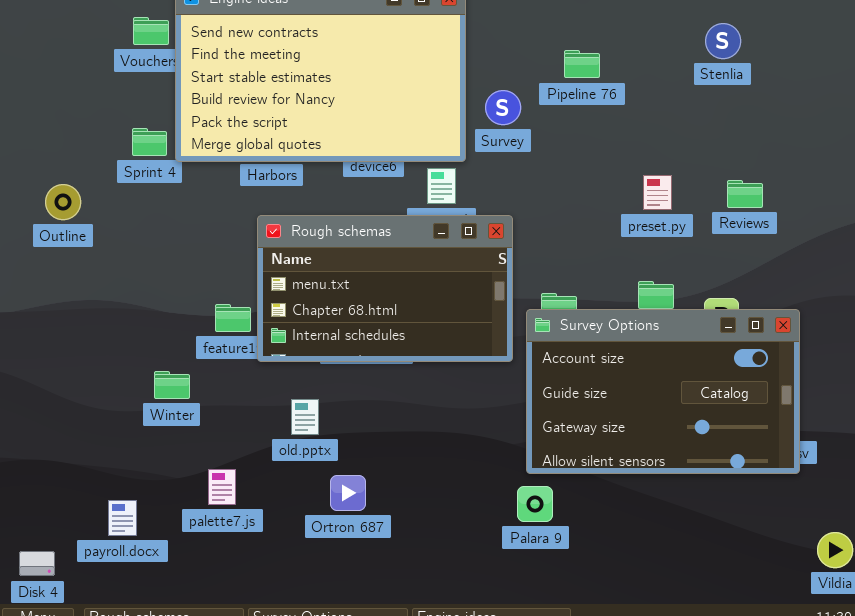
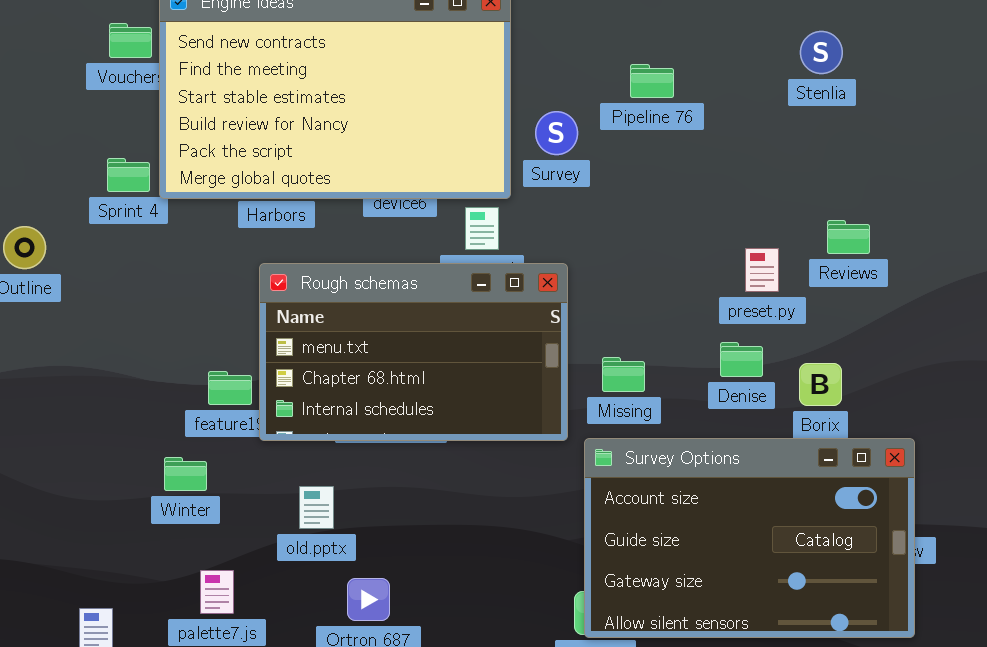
preset.py: [643,175,672,210] -> [745,248,779,292], moved
Survey Options: [526,309,800,474] -> [584,438,915,638], moved
Winter: [154,371,190,399] -> [164,457,207,491], moved

